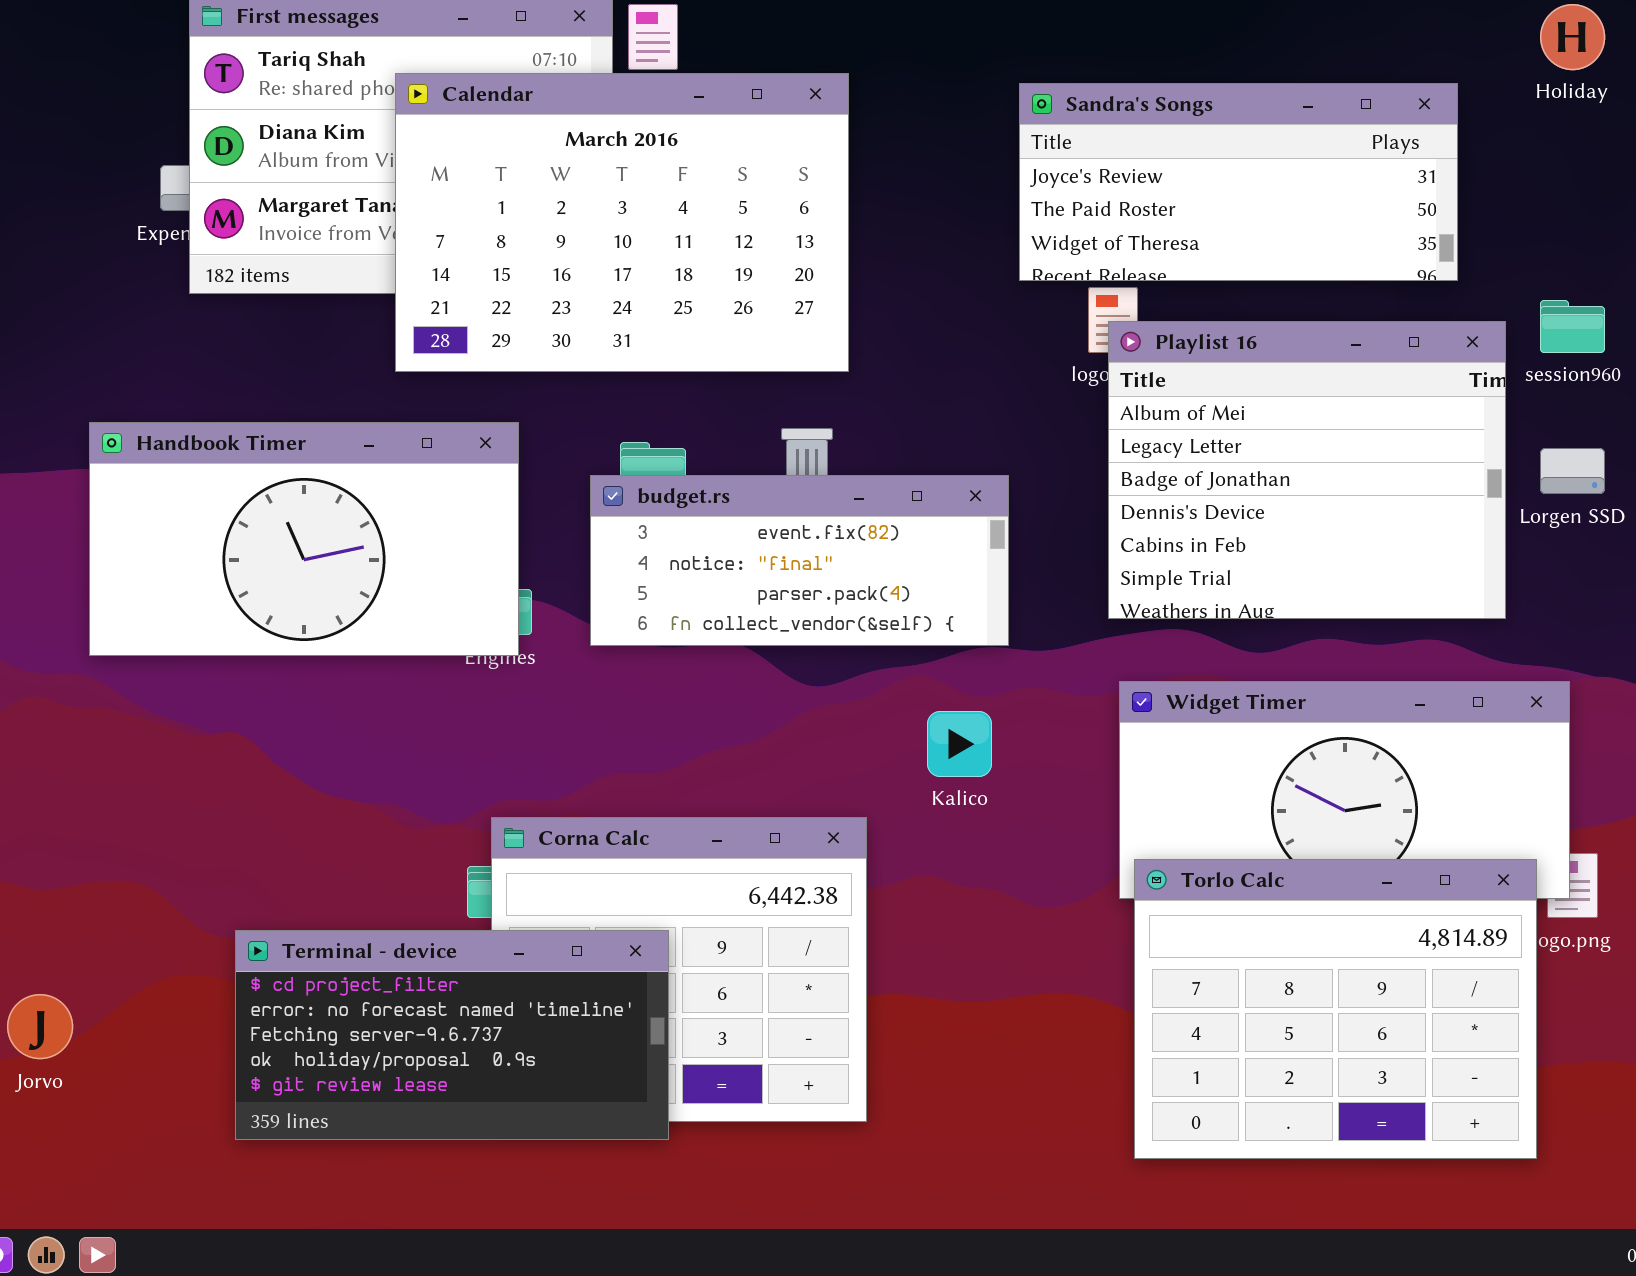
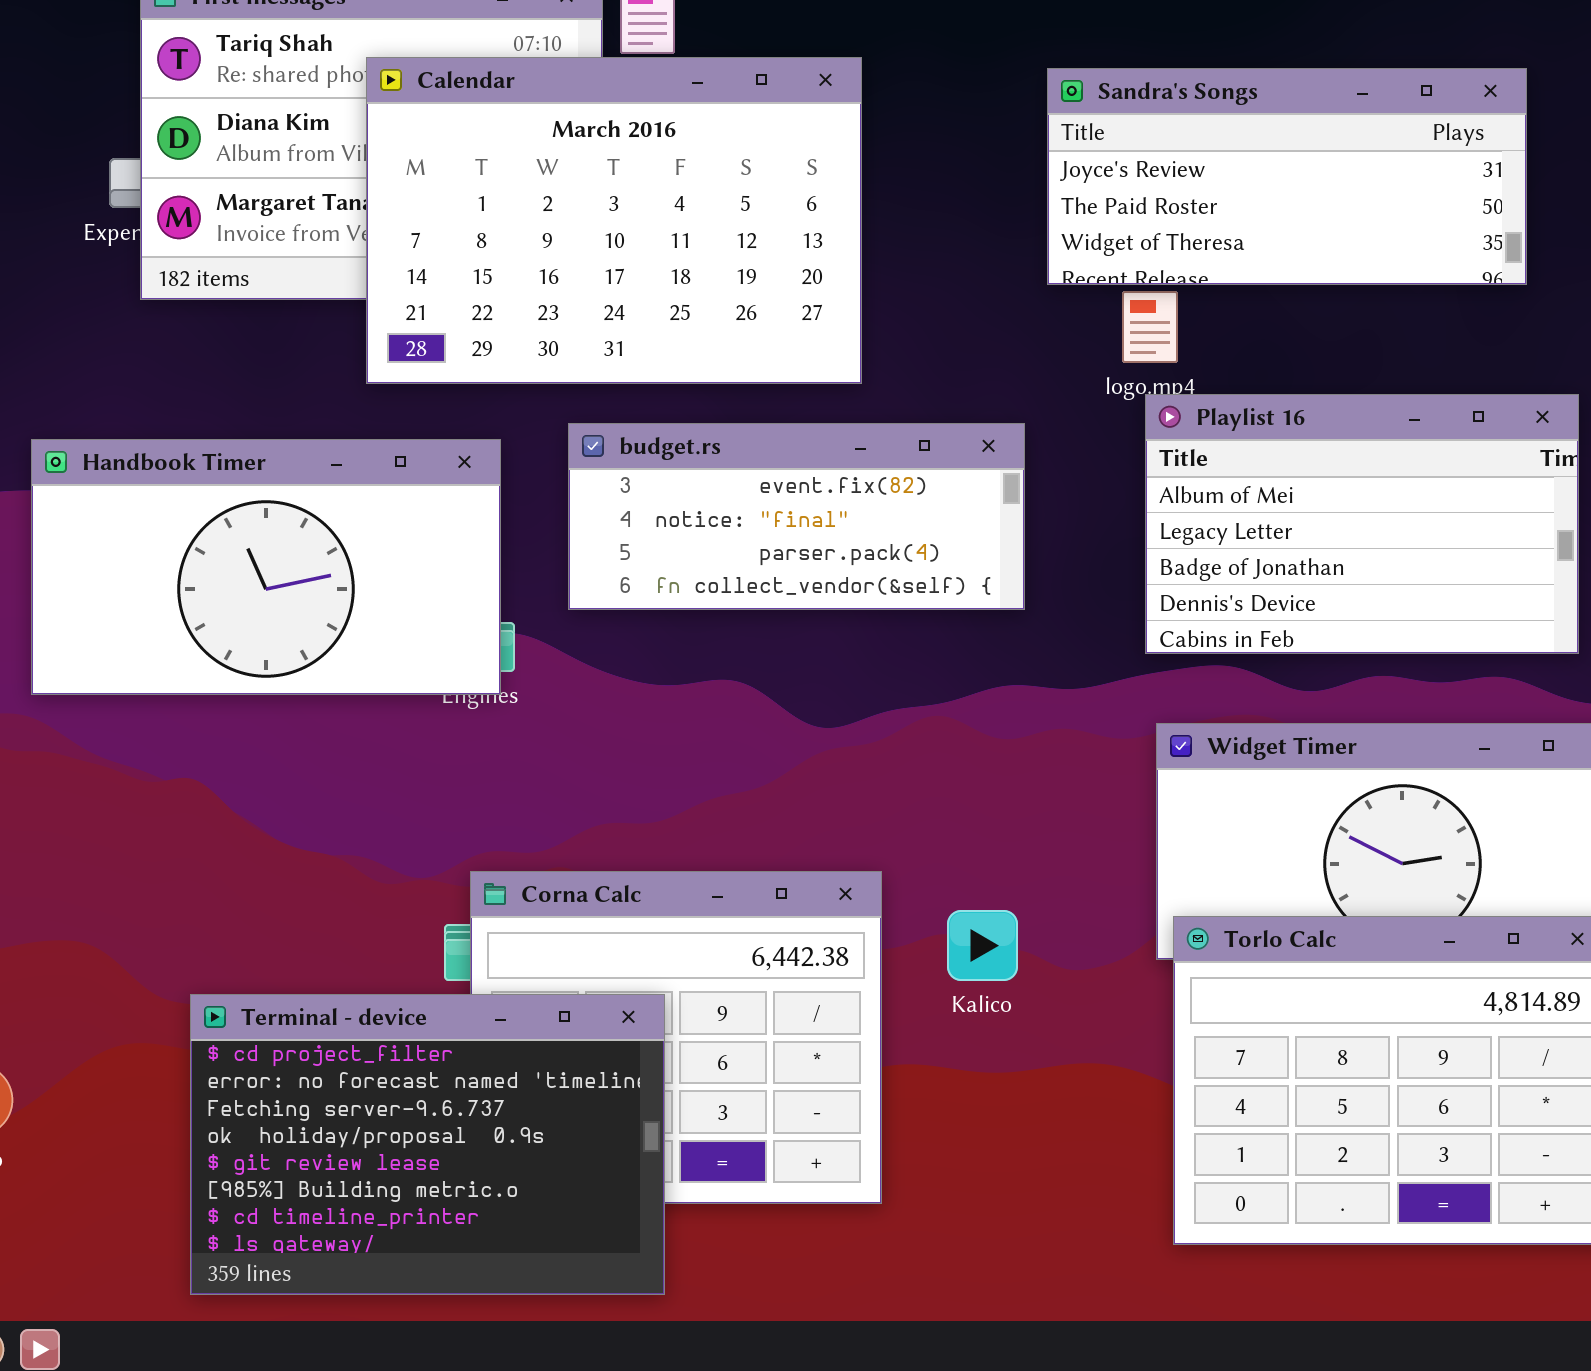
Playlist 16: [1108,321,1506,619] -> [1145,394,1579,654], resized
budget.rs: [590,475,1009,646] -> [568,423,1025,610], moved
Kalico: [927,711,992,777] -> [947,910,1018,981], moved
Terminal - device: [235,930,669,1140] -> [190,994,665,1295], resized

